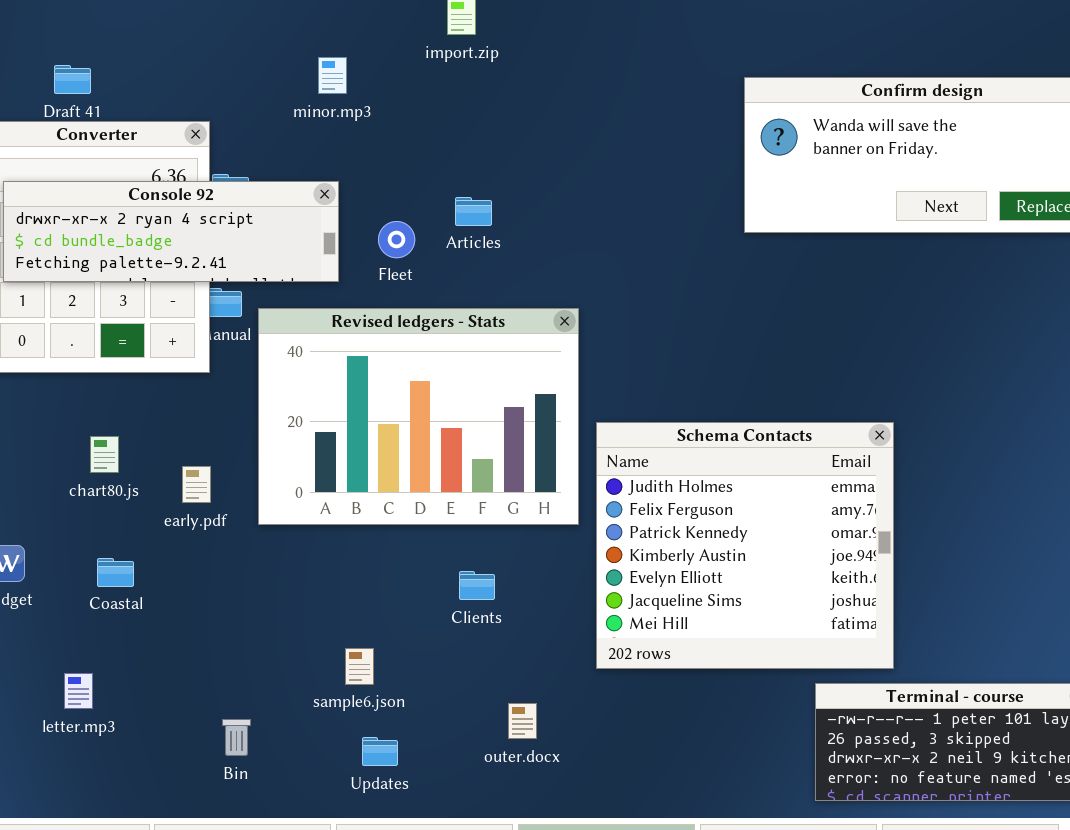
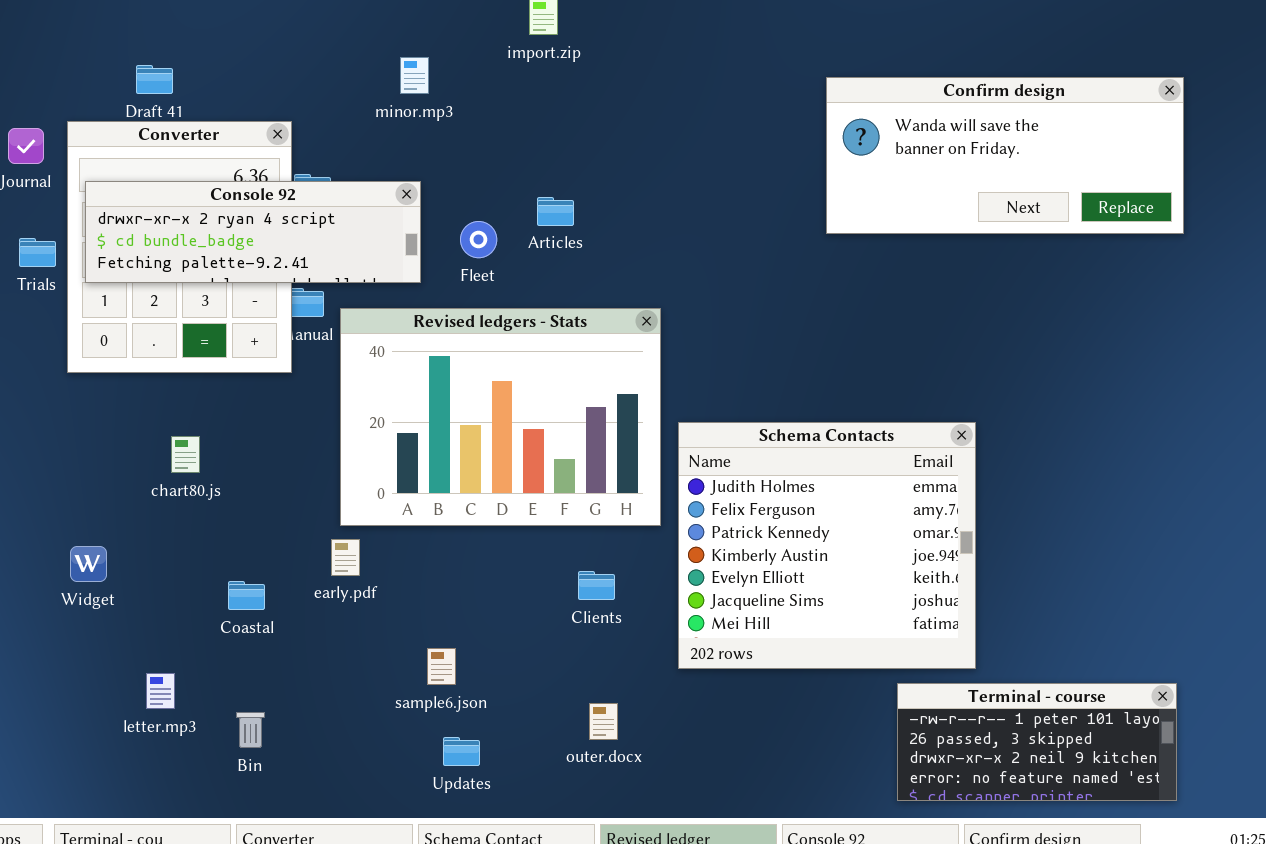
early.pdf: [182,466,211,503] -> [331,539,360,576], moved
Coastal: [97,558,134,587] -> [228,581,265,610], moved
Clients: [459,571,495,600] -> [578,571,615,600], moved
Bin: [222,719,251,756] -> [236,712,265,748], moved

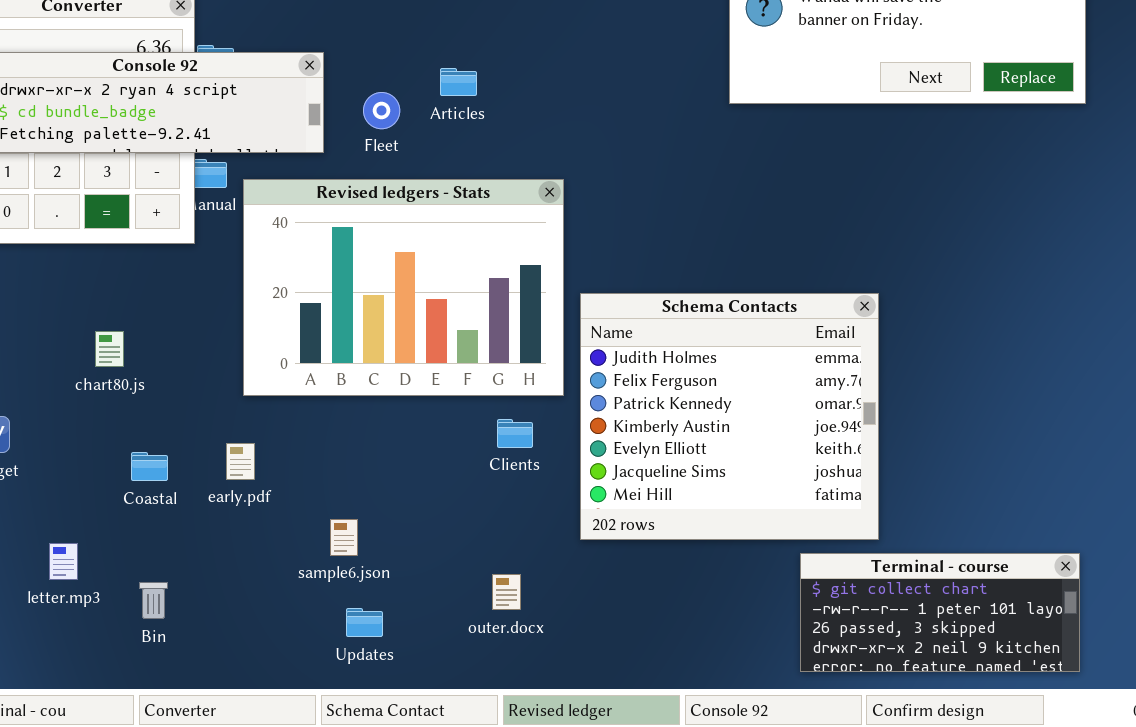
chart80.js: [171,436,200,473] -> [95,331,124,367], moved
early.pdf: [331,539,360,576] -> [226,443,255,480], moved
Clients: [578,571,615,600] -> [497,419,533,448], moved
Terminal - course: [897,683,1177,801] -> [800,553,1080,672], scrolled up 1 row

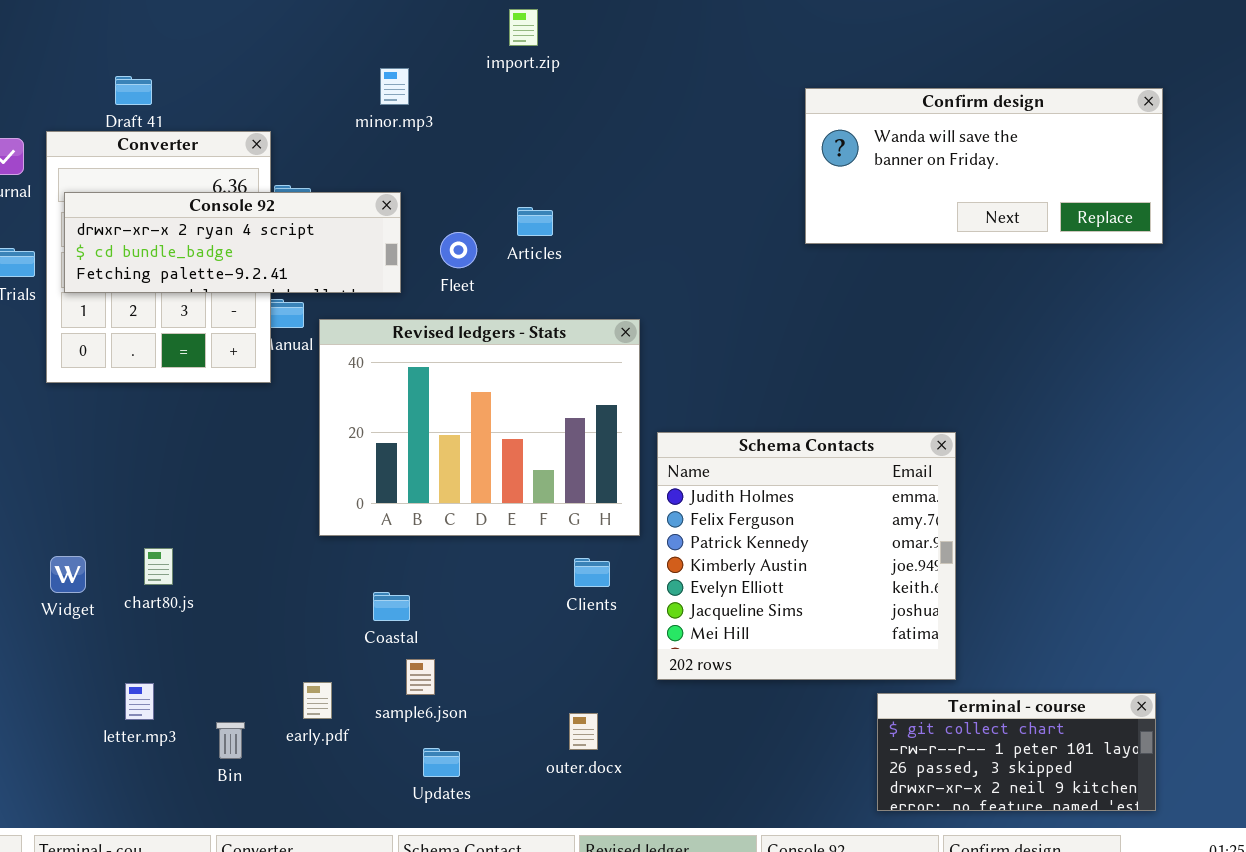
chart80.js: [95,331,124,367] -> [144,548,173,585], moved
early.pdf: [226,443,255,480] -> [303,682,332,719], moved
Coastal: [131,452,168,481] -> [373,592,410,621], moved

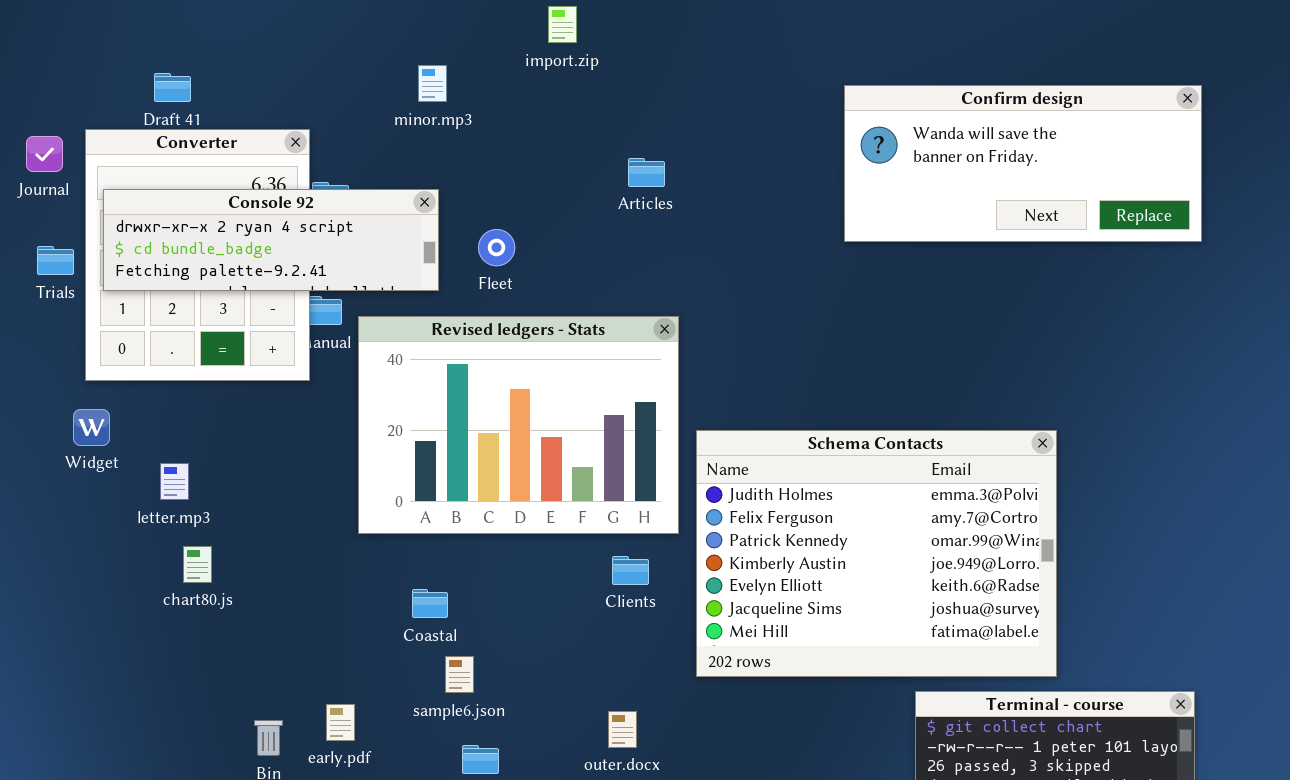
Articles: [517,207,553,236] -> [628,158,665,187], moved
Schema Contacts: [657,432,956,680] -> [696,430,1057,677], resized
Widget: [50,556,86,593] -> [73,409,110,446], moved
early.pdf: [303,682,332,719] -> [326,704,355,741], moved
letter.mp3: [125,683,154,720] -> [160,463,189,500], moved

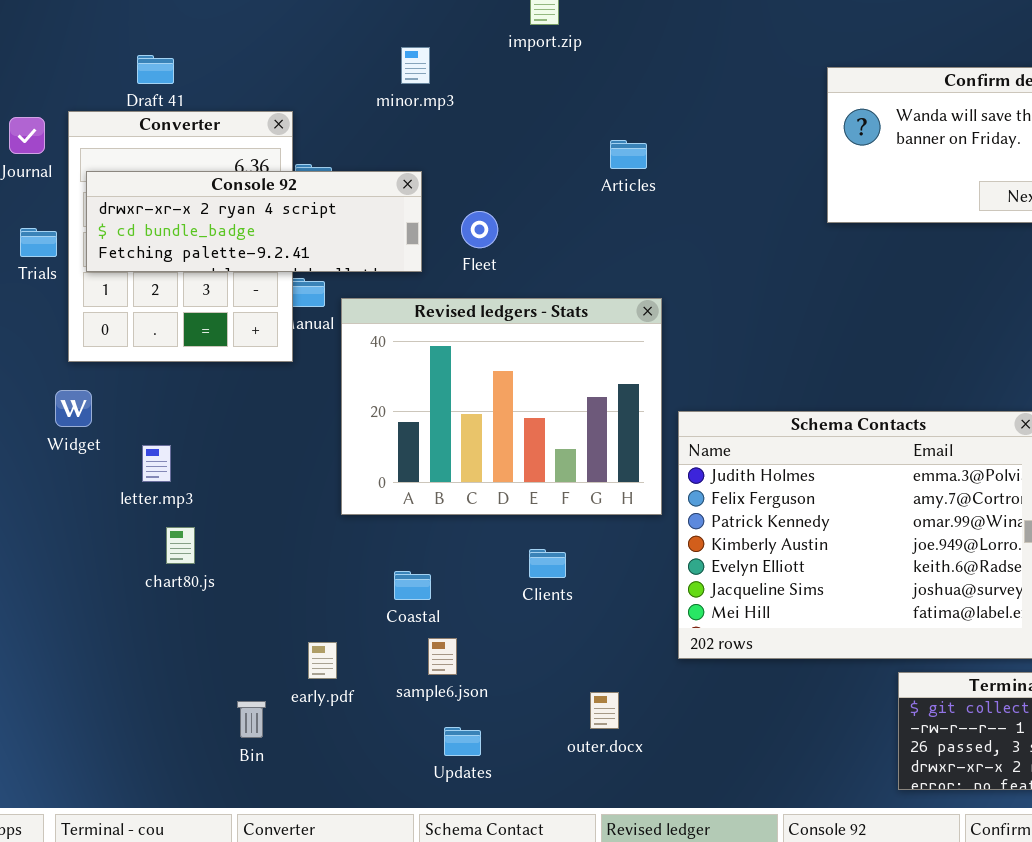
Clients: [612,556,649,585] -> [529,549,566,578], moved
early.pdf: [326,704,355,741] -> [308,642,337,679], moved

